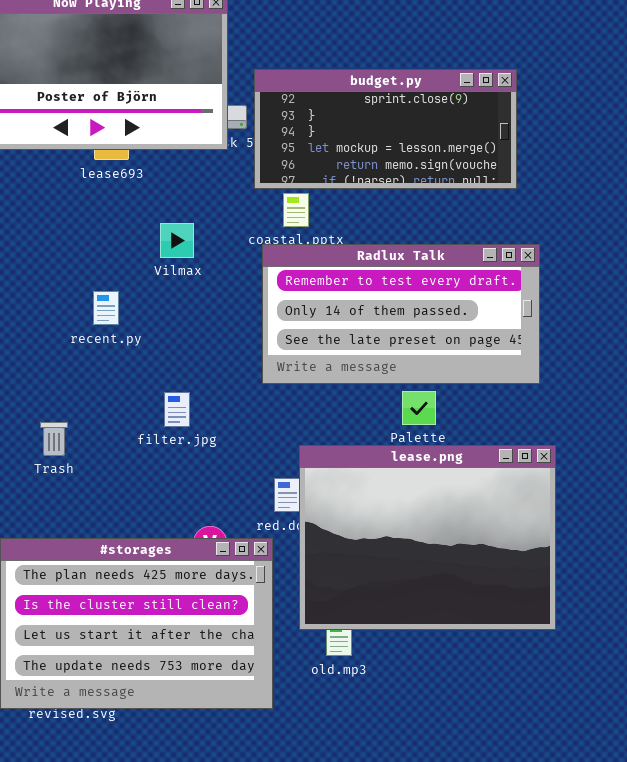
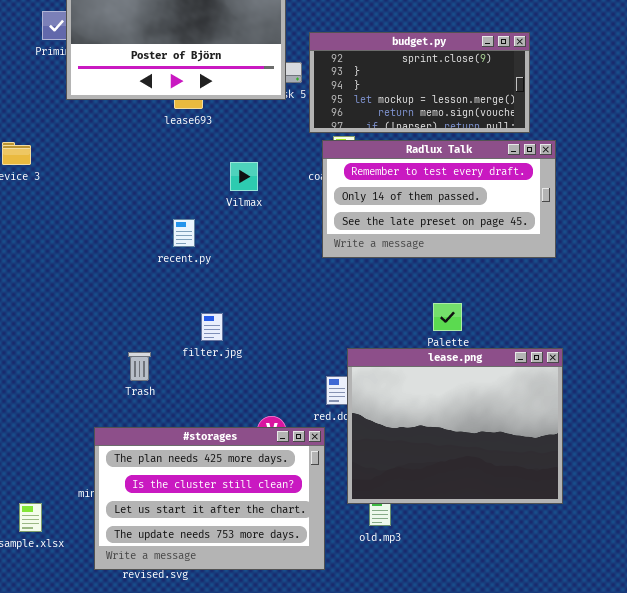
Radlux Talk: [262,244,540,384] -> [322,140,556,258], moved
filter.jpg: [164,392,190,427] -> [201,313,223,341], moved
Trash: [40,422,68,456] -> [128,352,151,381], moved

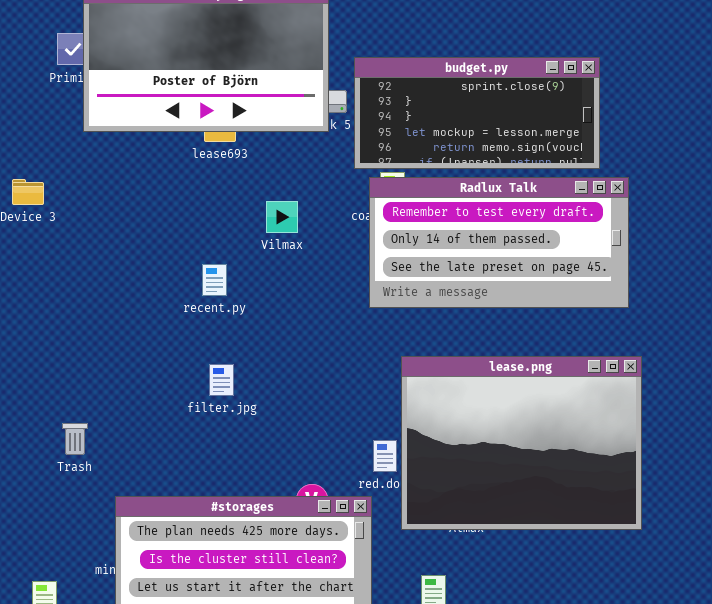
filter.jpg: [201,313,223,341] -> [209,364,234,396], moved
lease.png: [347,348,563,504] -> [401,356,642,530], moved
Trash: [128,352,151,381] -> [62,423,88,455], moved

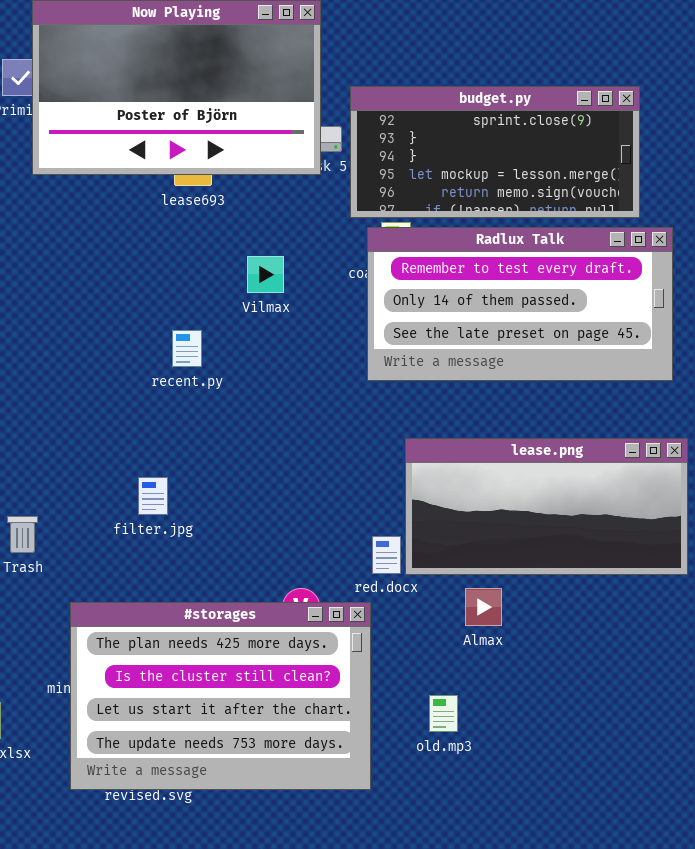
lease.png: [401,356,642,530] -> [405,438,688,575], resized
filter.jpg: [209,364,234,396] -> [138,477,168,515], moved

